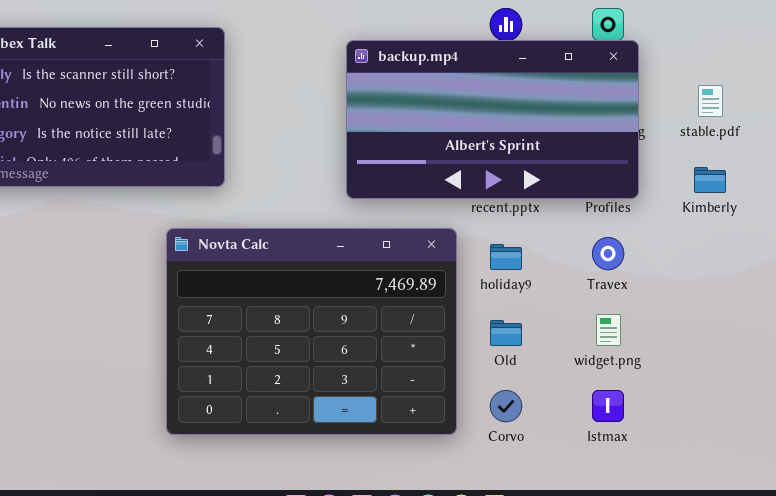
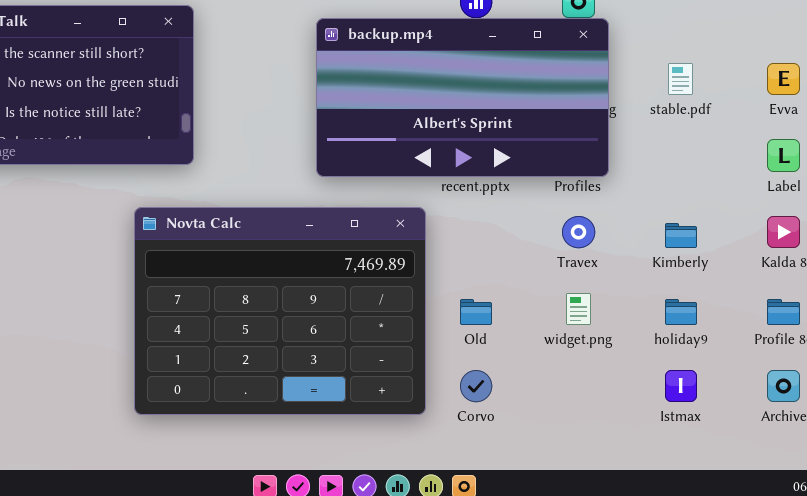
Kimberly: [694,167,726,193] -> [665,223,697,248], moved
holiday9: [490,244,522,270] -> [665,299,697,325], moved
Istmax: [592,390,624,422] -> [665,370,697,402], moved

